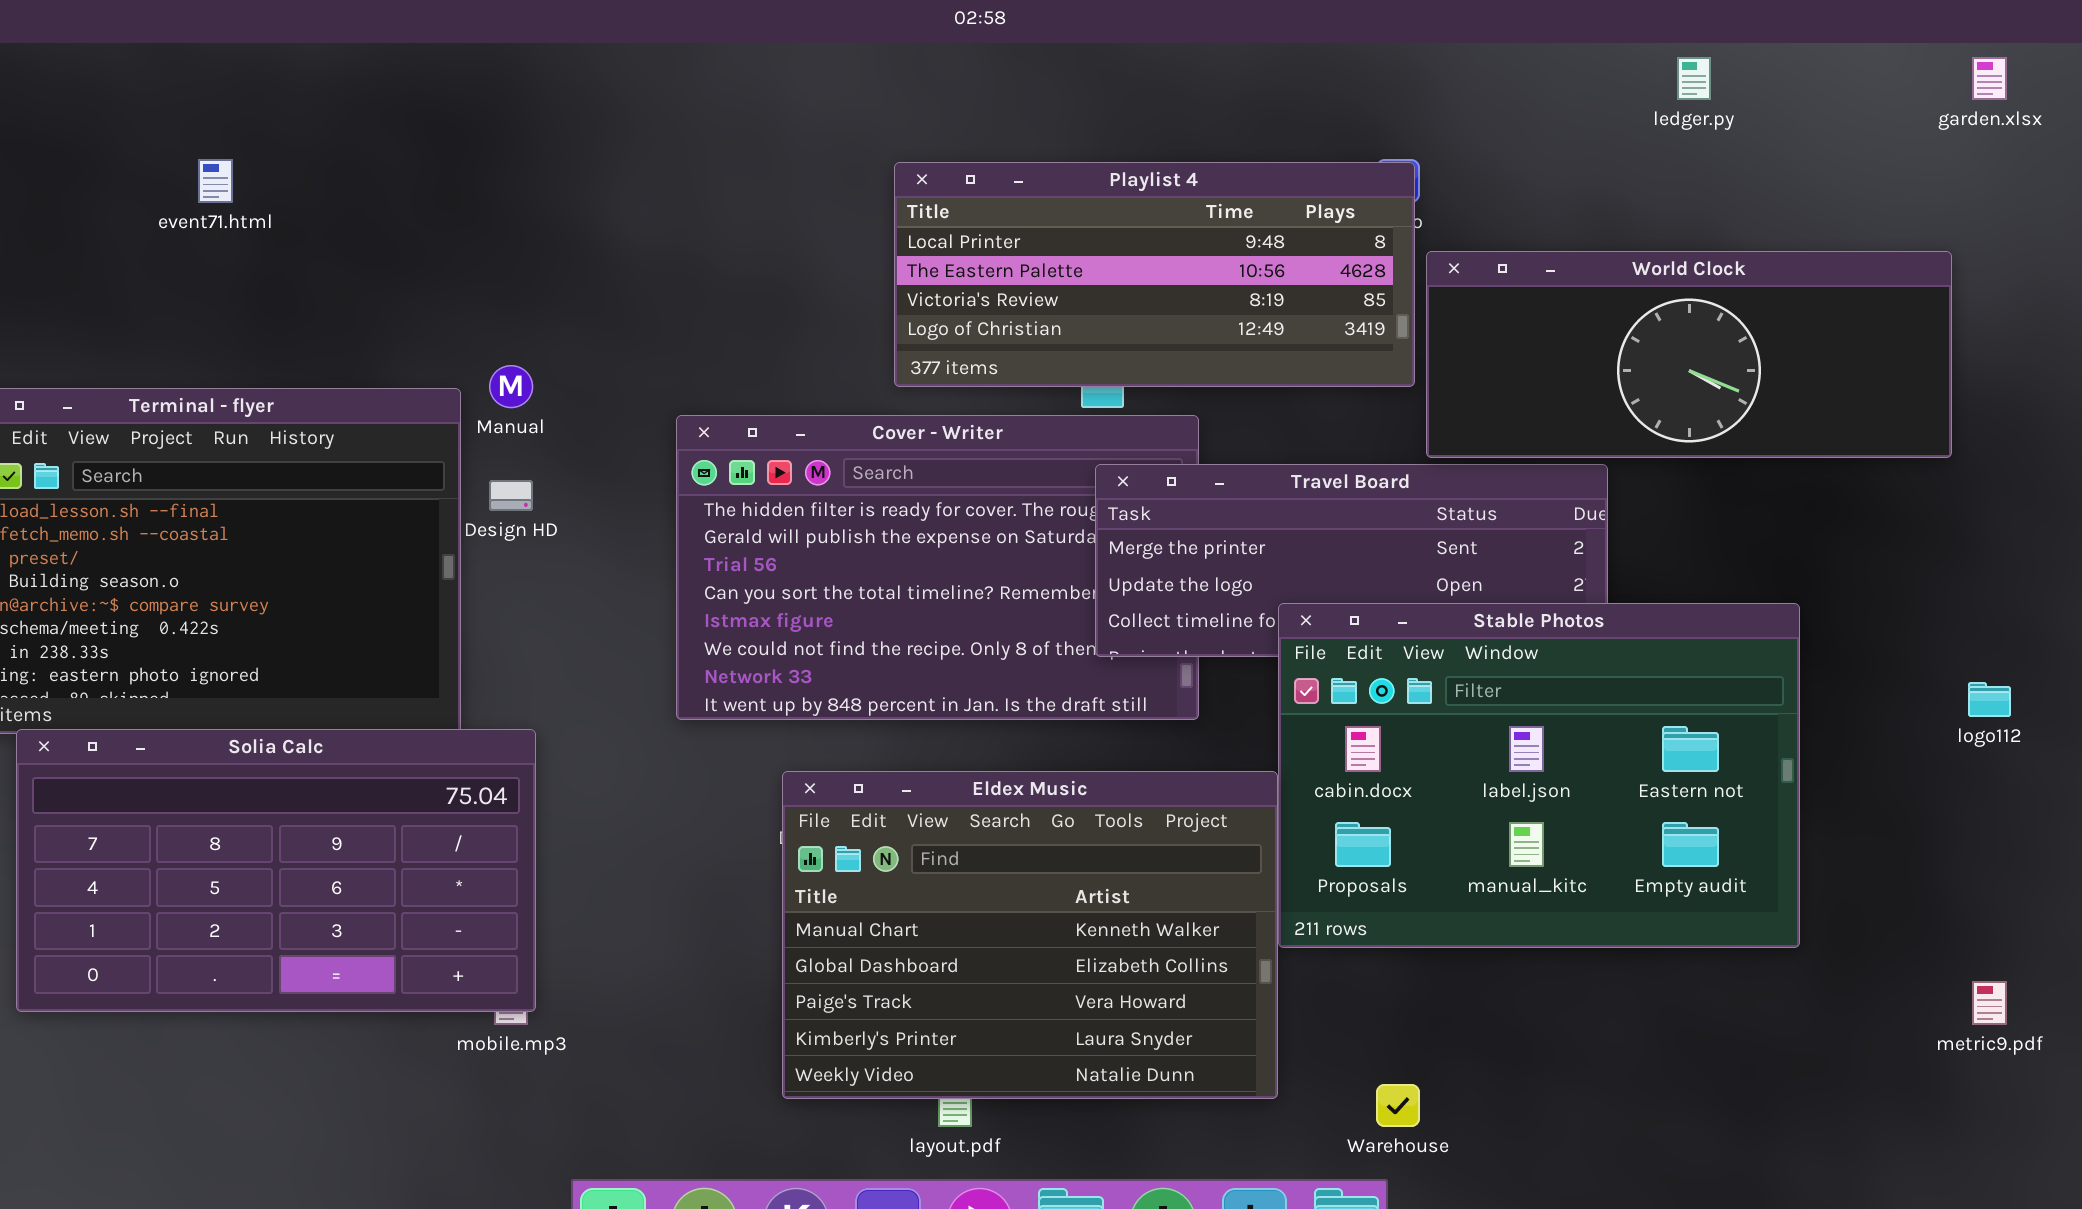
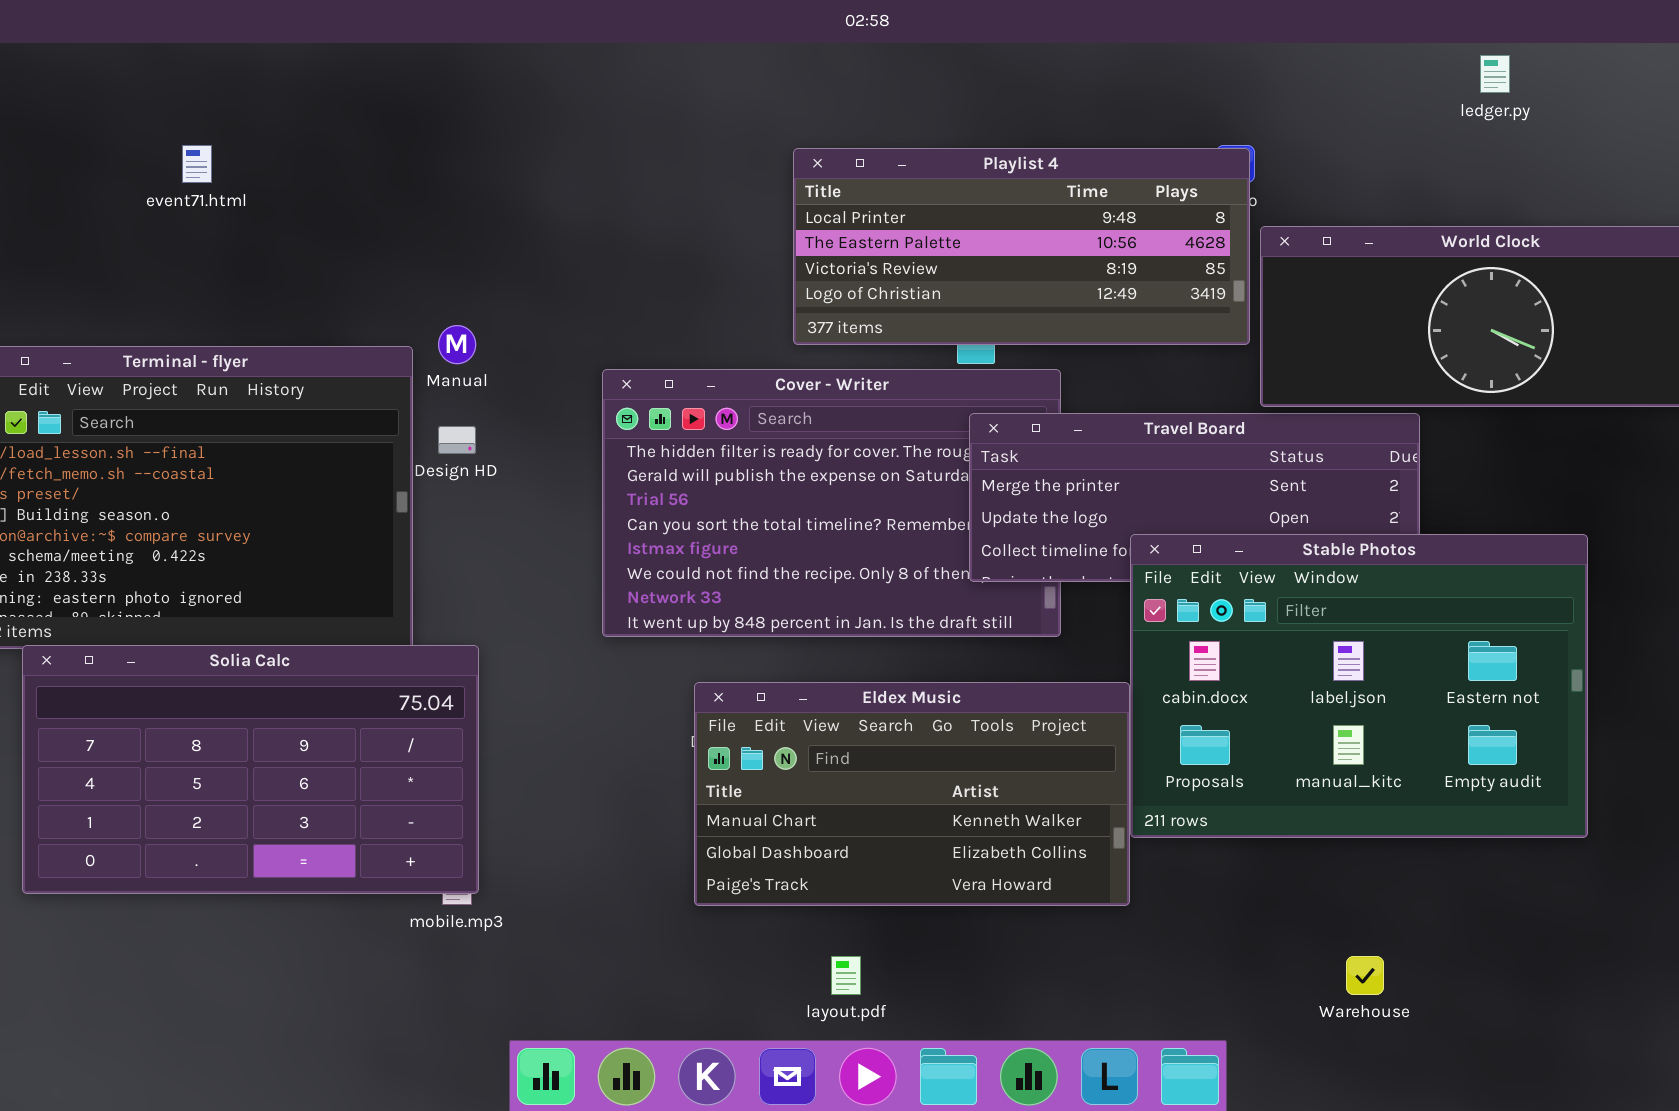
Eldex Music: [782,771,1278,1099] -> [694,682,1130,906], resized
Warehouse: [1376,1084,1420,1127] -> [1346,956,1384,995], moved

